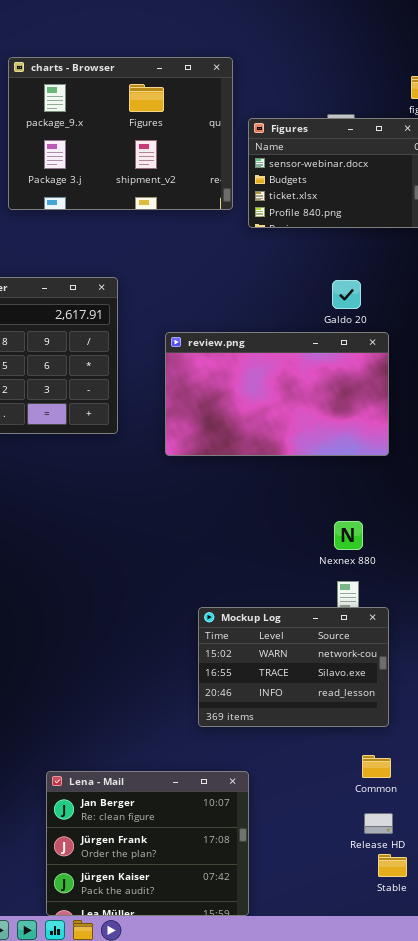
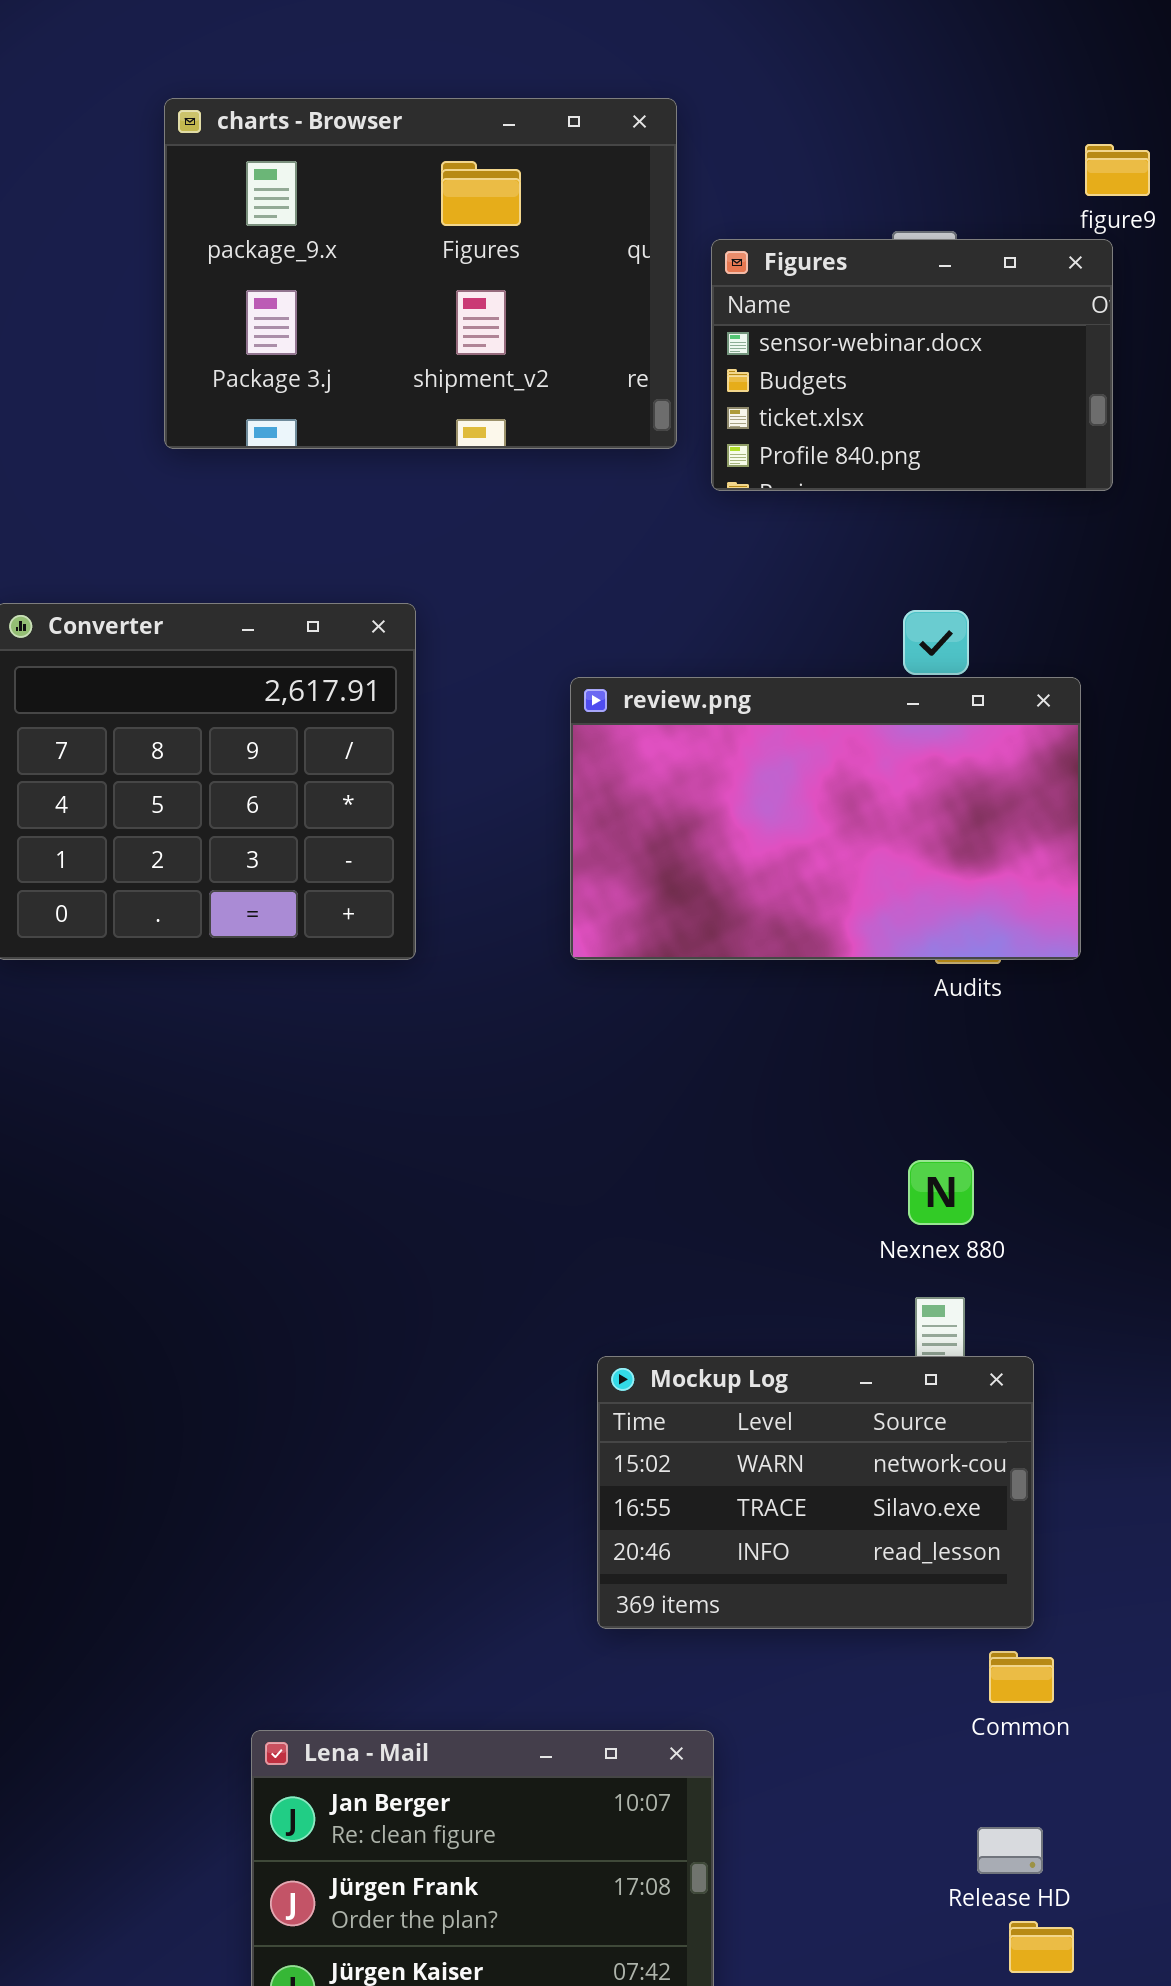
review.png: [165,332,389,456] -> [570,677,1081,960], moved
Common: [362,755,391,778] -> [989,1651,1054,1703], moved

